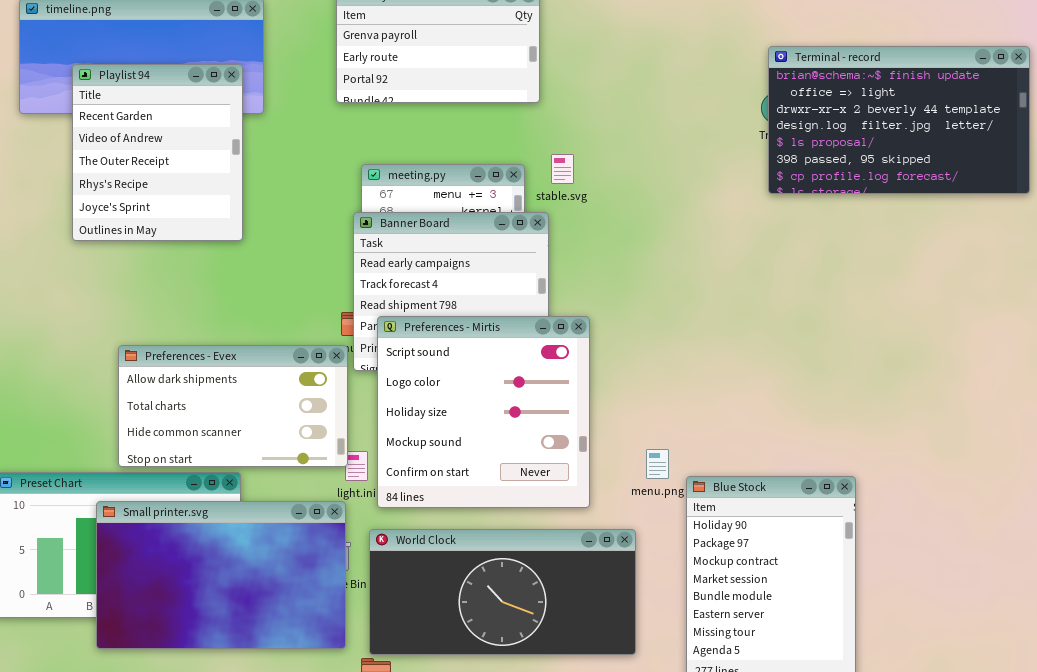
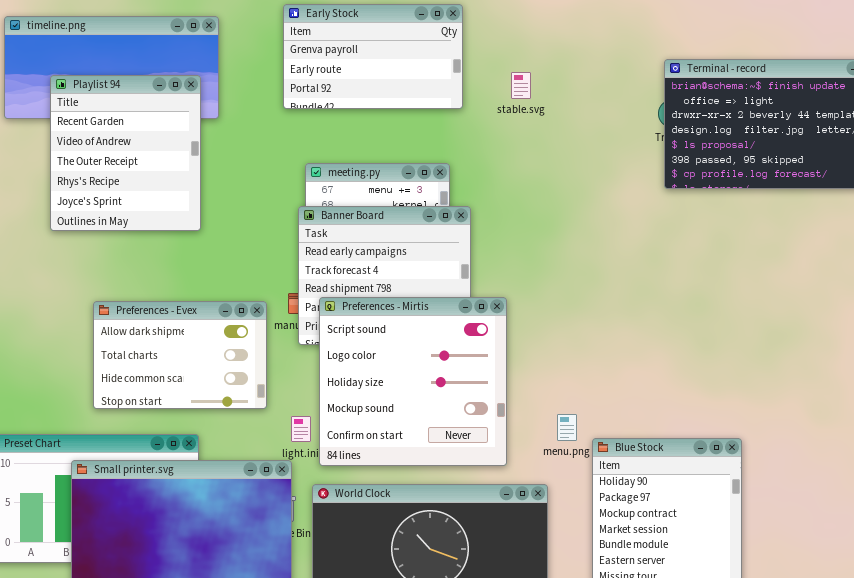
stable.svg: [551,154,574,184] -> [511,72,531,99], moved
Preferences - Evex: [118,345,348,467] -> [93,301,267,409], moved, resized

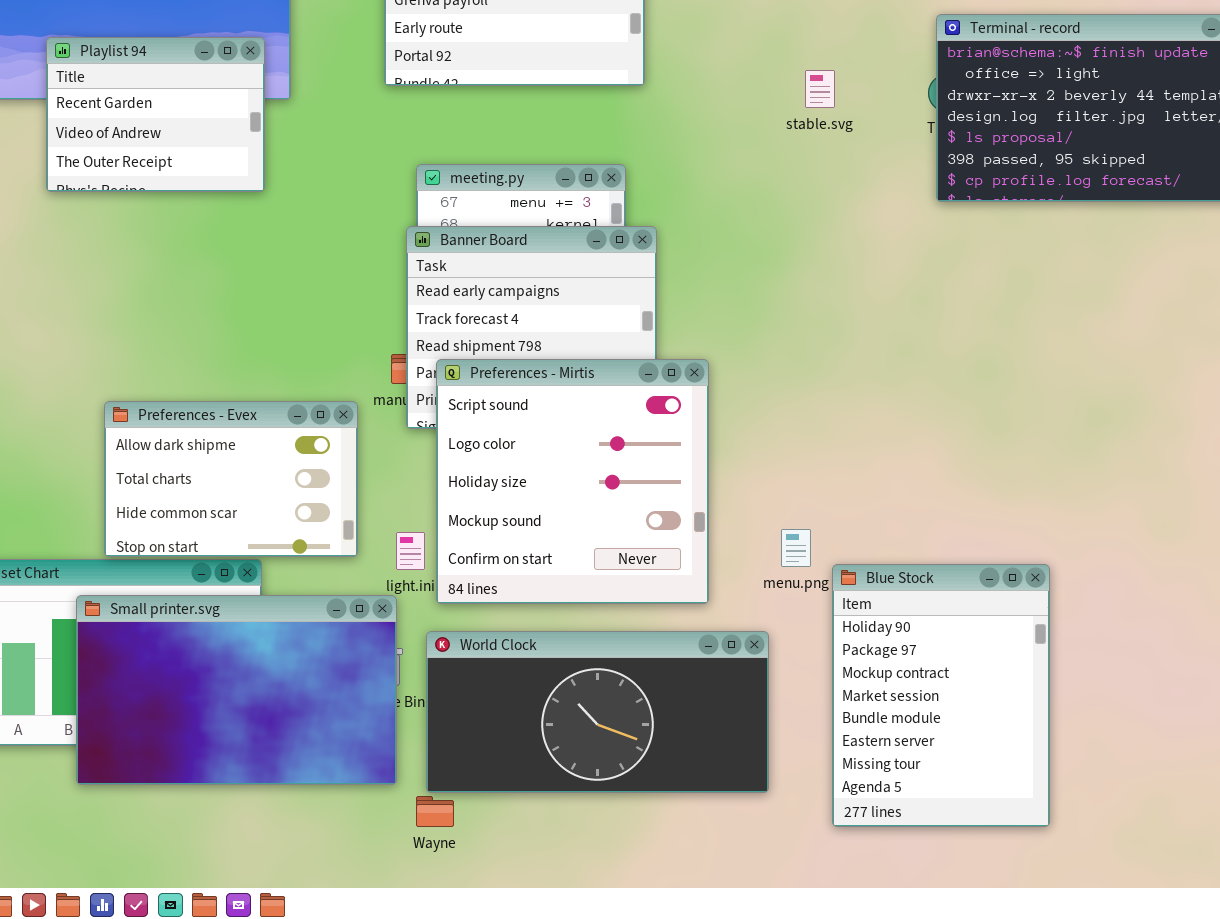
stable.svg: [511,72,531,99] -> [805,70,835,108], moved
Playlist 94: [50,75,201,231] -> [46,37,265,192], resized
Preferences - Evex: [93,301,267,409] -> [104,401,358,557], moved

